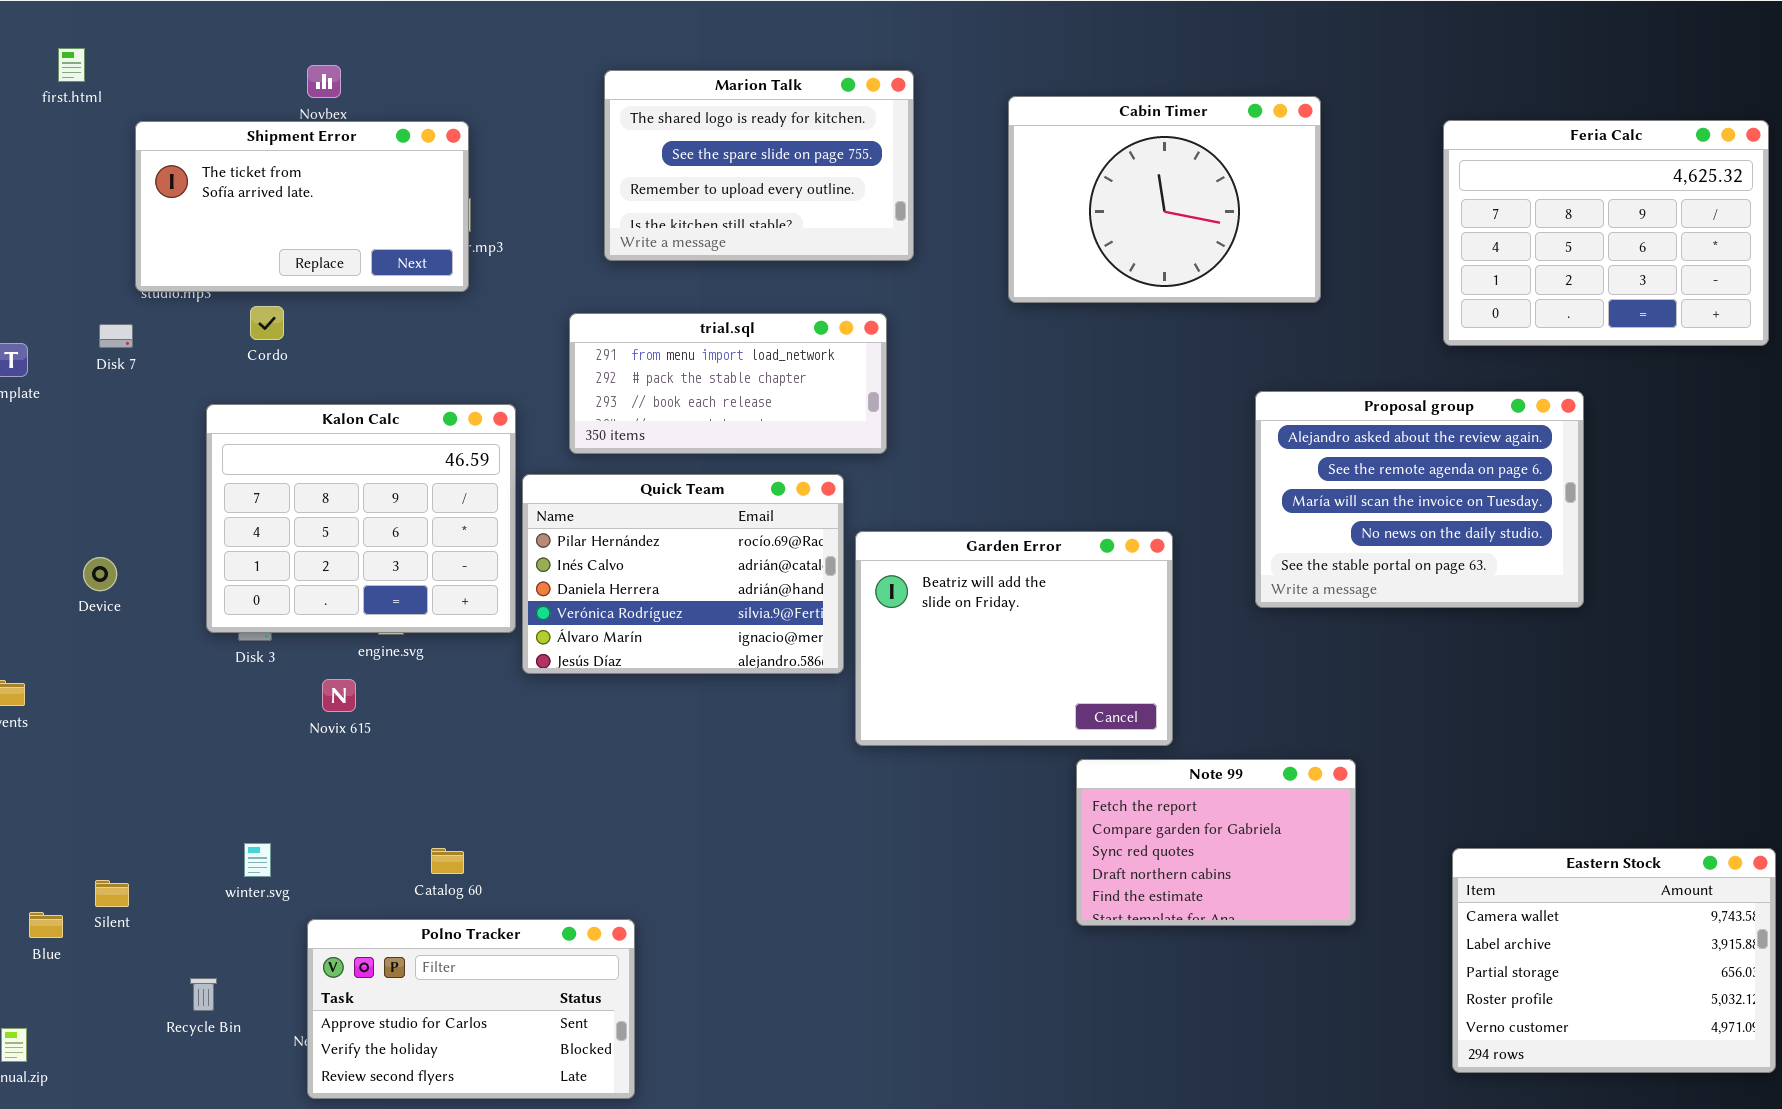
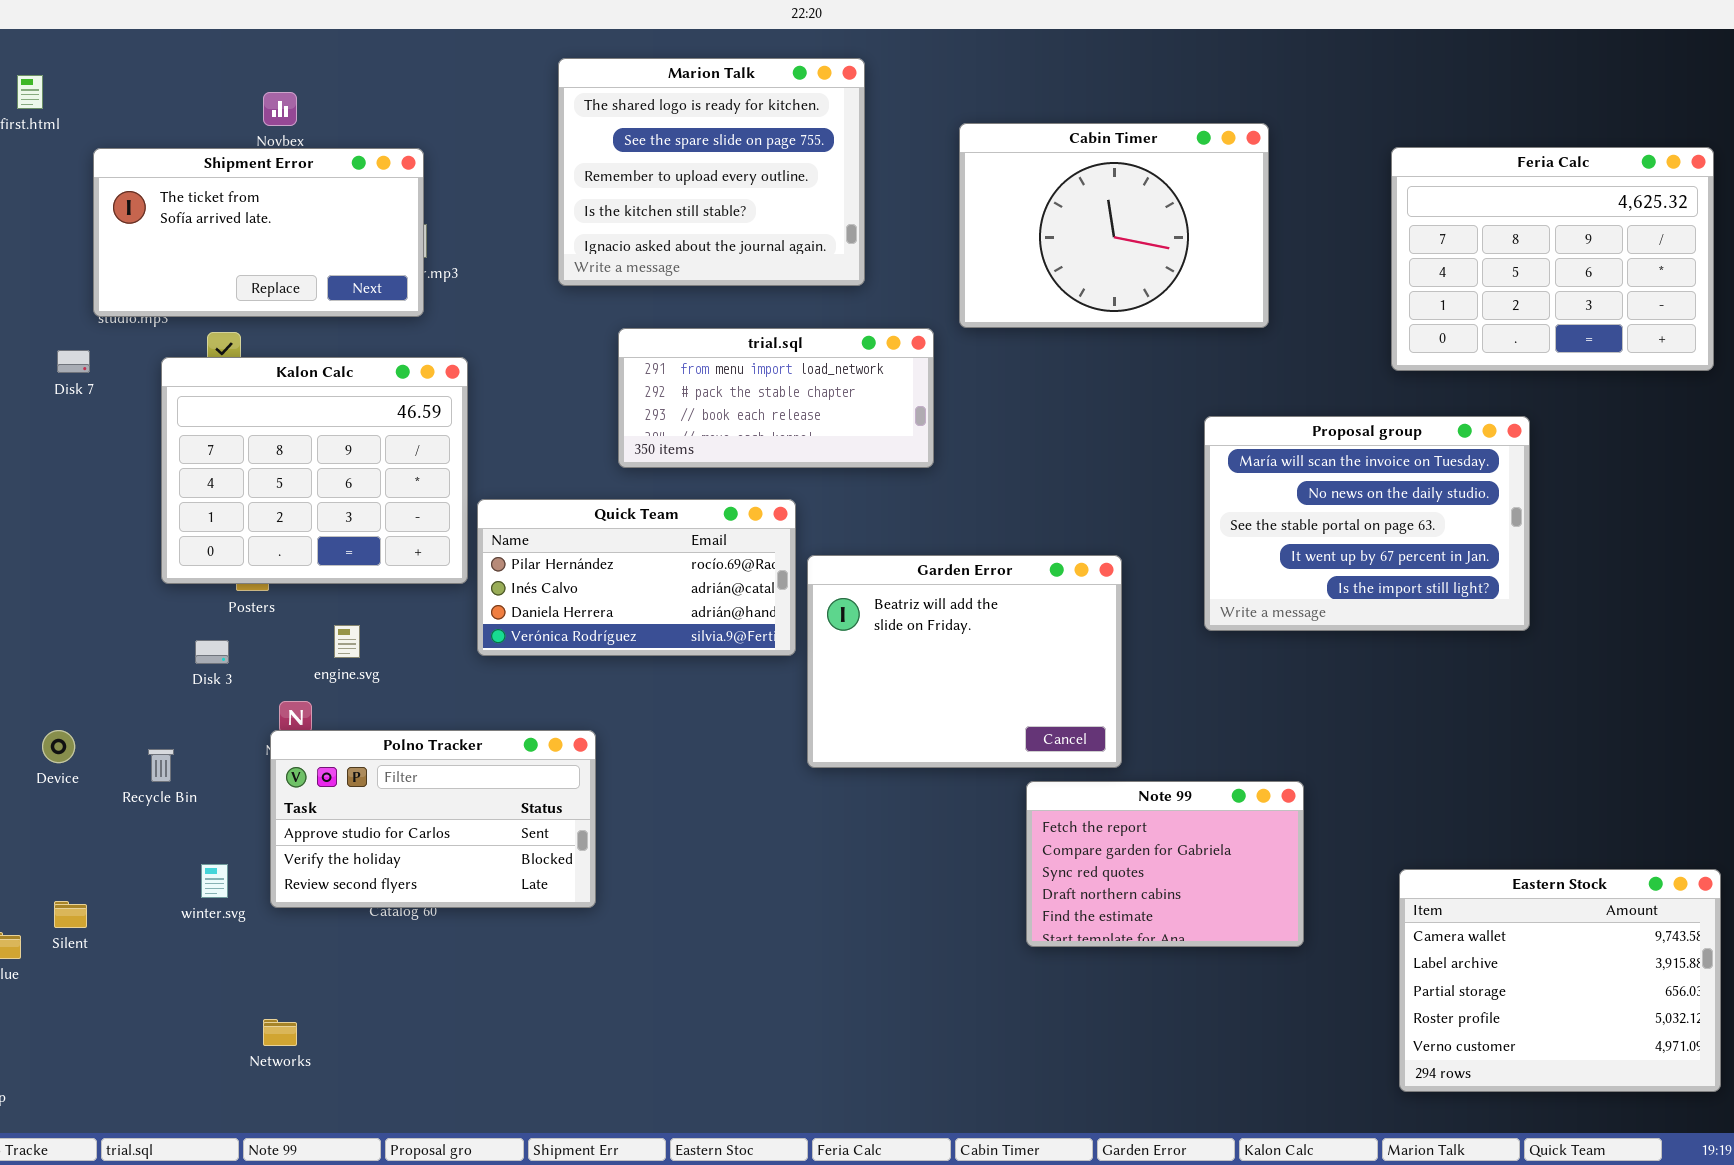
Marion Talk: [604,70,914,261] -> [558,58,865,286], resized
trial.sql: [569,313,887,454] -> [618,328,934,468], moved
Proposal group: [1255,391,1584,608] -> [1204,416,1530,631], scrolled down 2 rows
Kalon Calc: [206,404,516,633] -> [161,357,468,584], moved
Quick Team: [522,474,844,674] -> [477,499,796,656], resized
Device: [83,557,117,591] -> [42,730,75,763], moved
Polno Tracker: [307,919,635,1099] -> [270,730,596,908], moved
Recycle Bin: [190,978,217,1011] -> [148,749,174,782], moved

